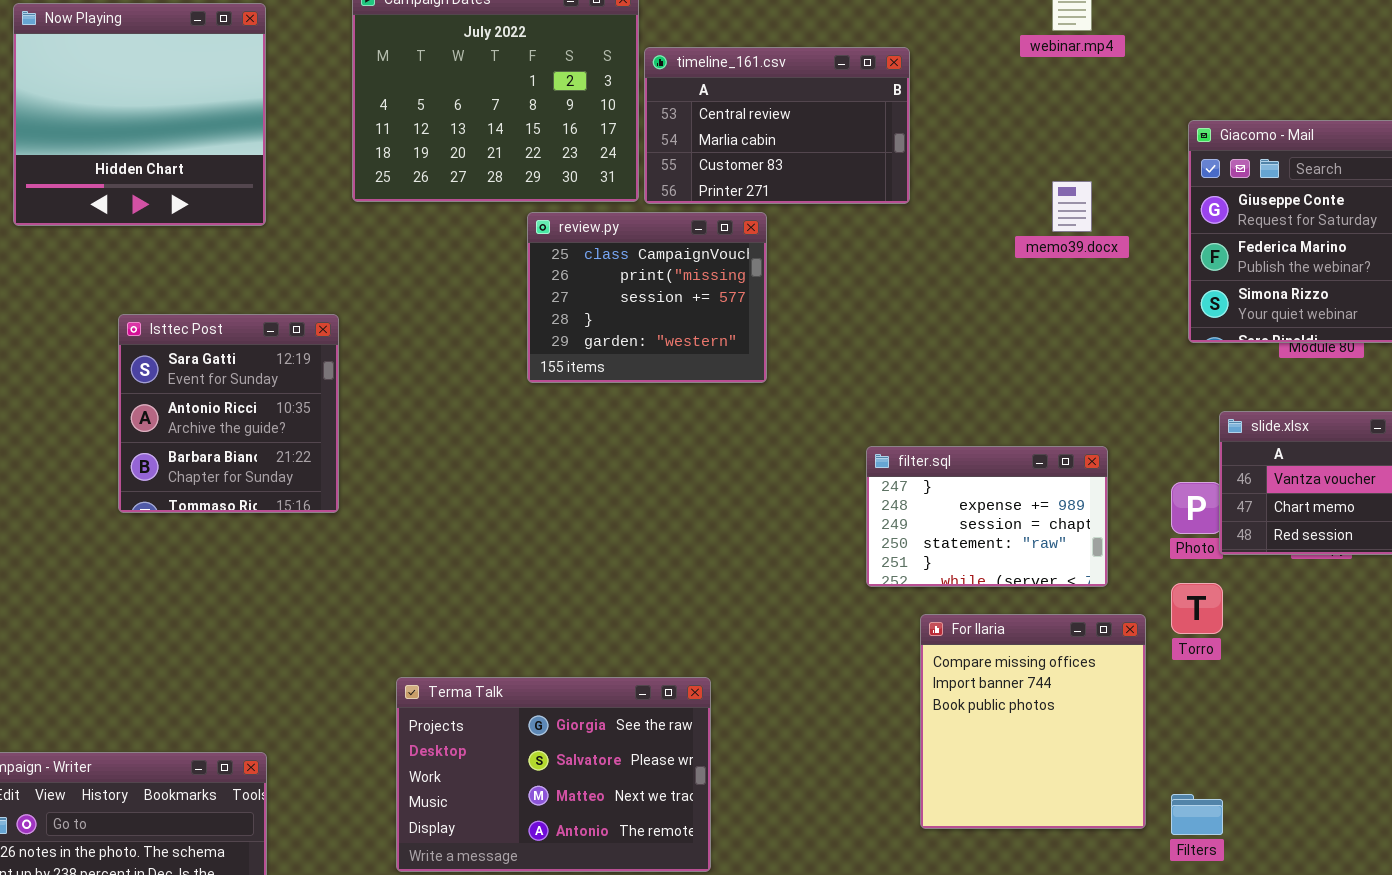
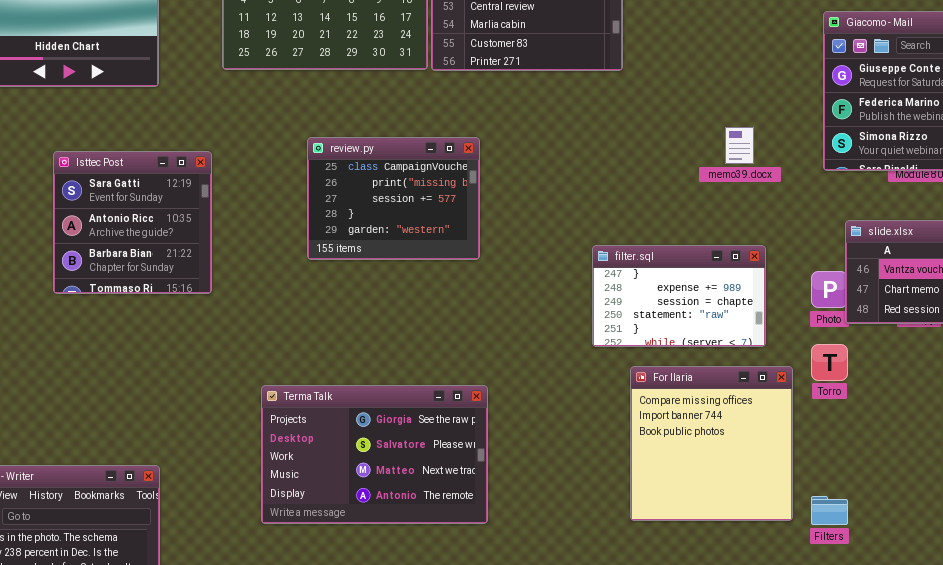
memo39.docx: [1052,181,1092,232] -> [725,127,754,164], moved
review.py: [527,212,767,383] -> [307,137,480,260], moved
Terma Talk: [396,677,711,872] -> [261,385,488,524], moved

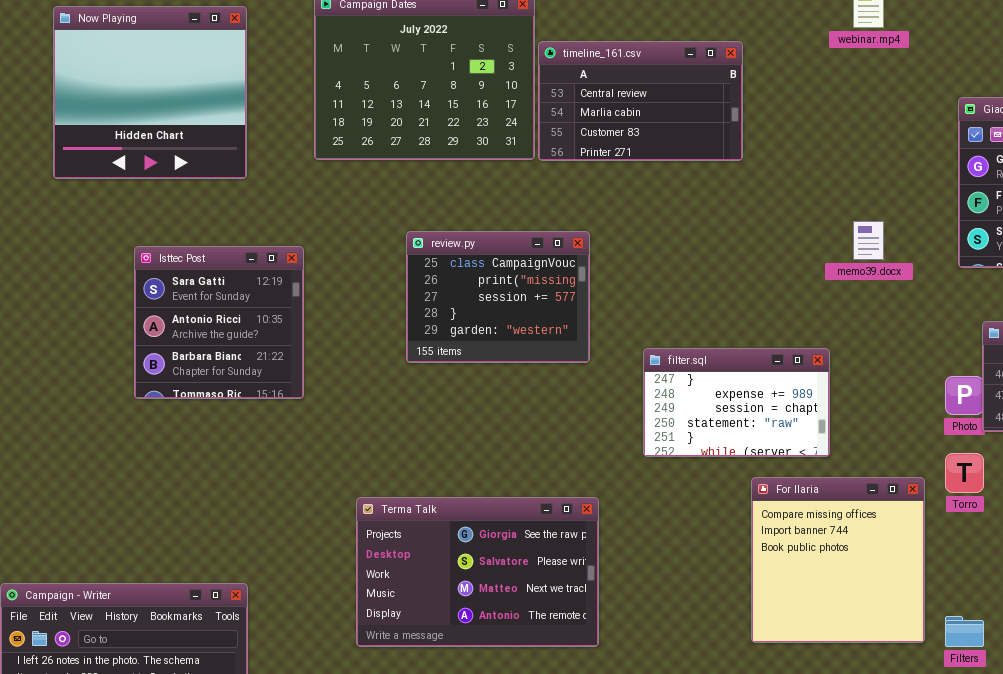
filter.sql: [592,245,766,347] -> [643,348,830,457], moved

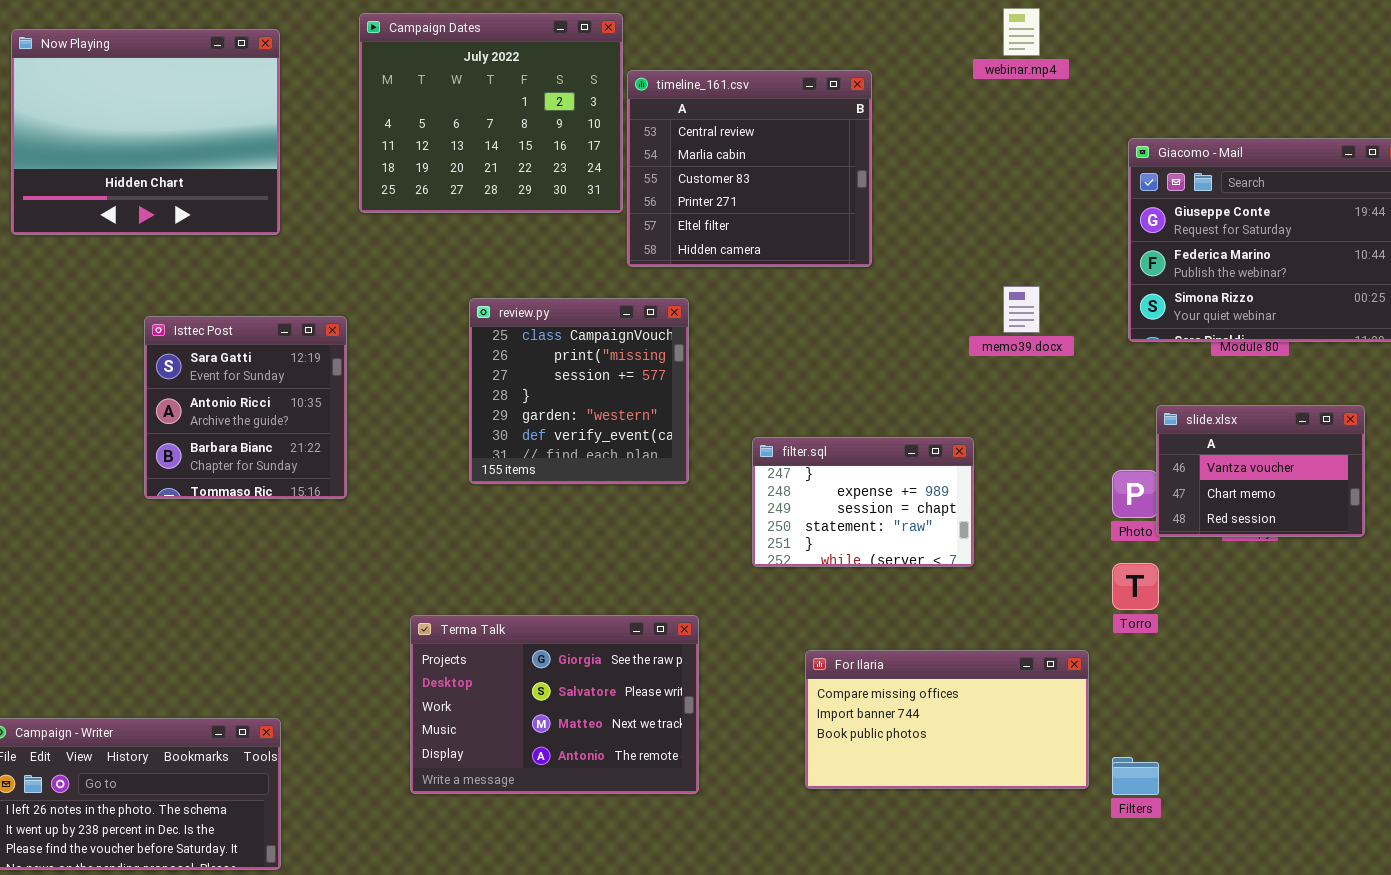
Now Playing: [53,6,247,179] -> [11,29,280,235], resized
timeline_161.csv: [538,41,743,161] -> [627,70,872,267], resized
review.py: [406,231,590,363] -> [469,298,689,484], resized
For Ilaria: [751,477,925,643] -> [805,650,1089,789], resized

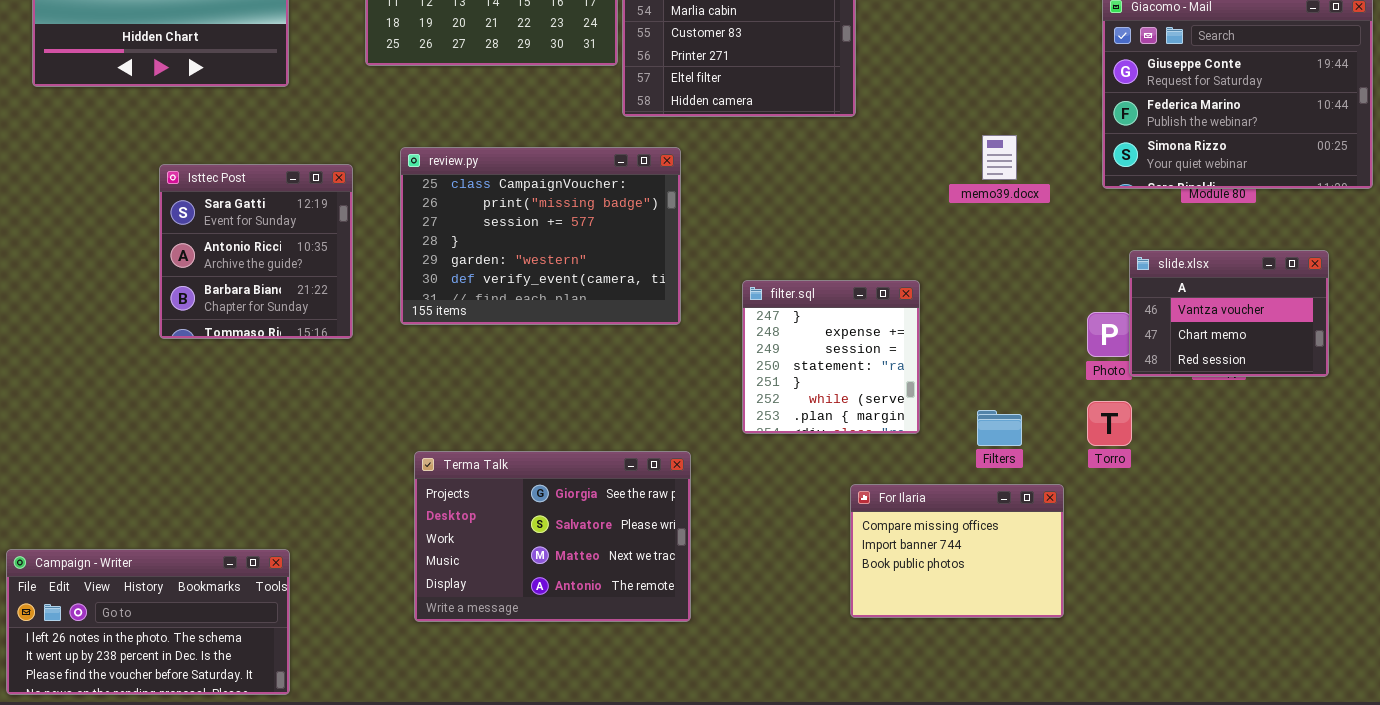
review.py: [469,298,689,484] -> [400,147,681,325], resized
filter.sql: [752,437,974,567] -> [742,280,920,434], resized
For Ilaria: [805,650,1089,789] -> [850,484,1064,618], resized
Filters: [1112,757,1159,795] -> [977,410,1022,446], moved

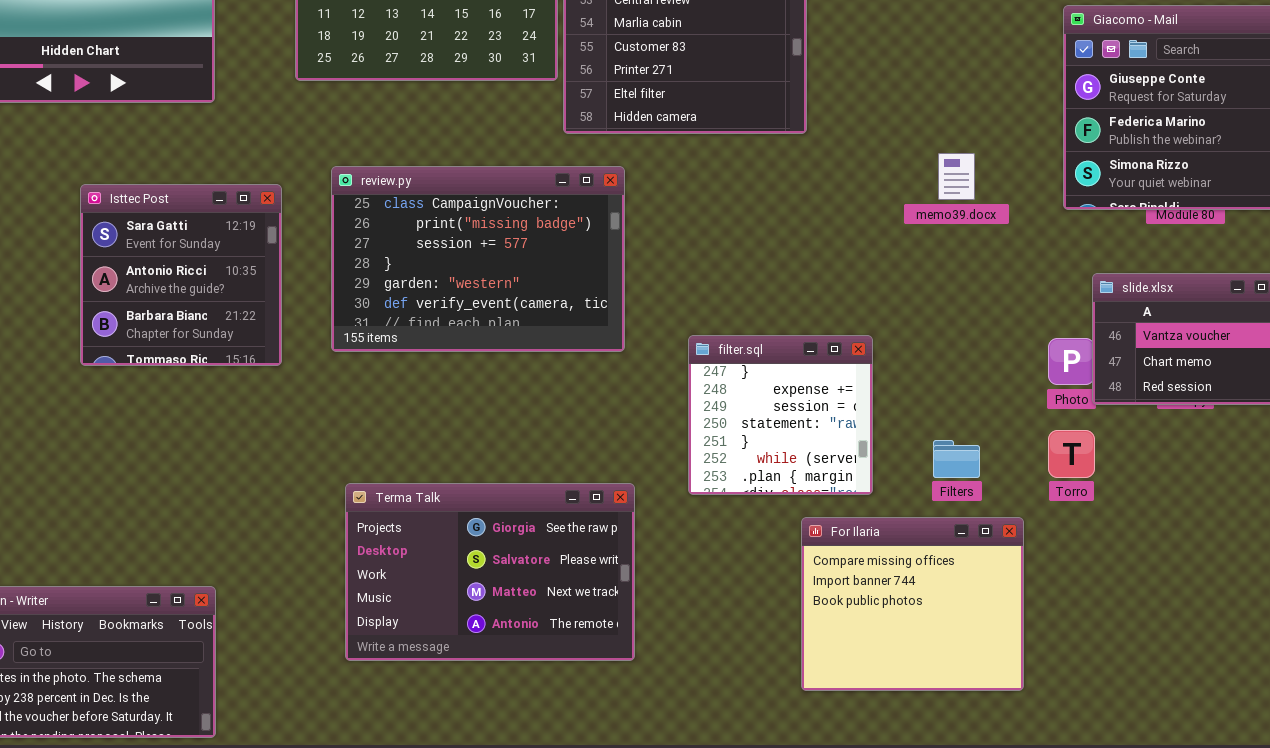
filter.sql: [742,280,920,434] -> [688,335,873,495], moved
For Ilaria: [850,484,1064,618] -> [801,517,1024,691], resized

